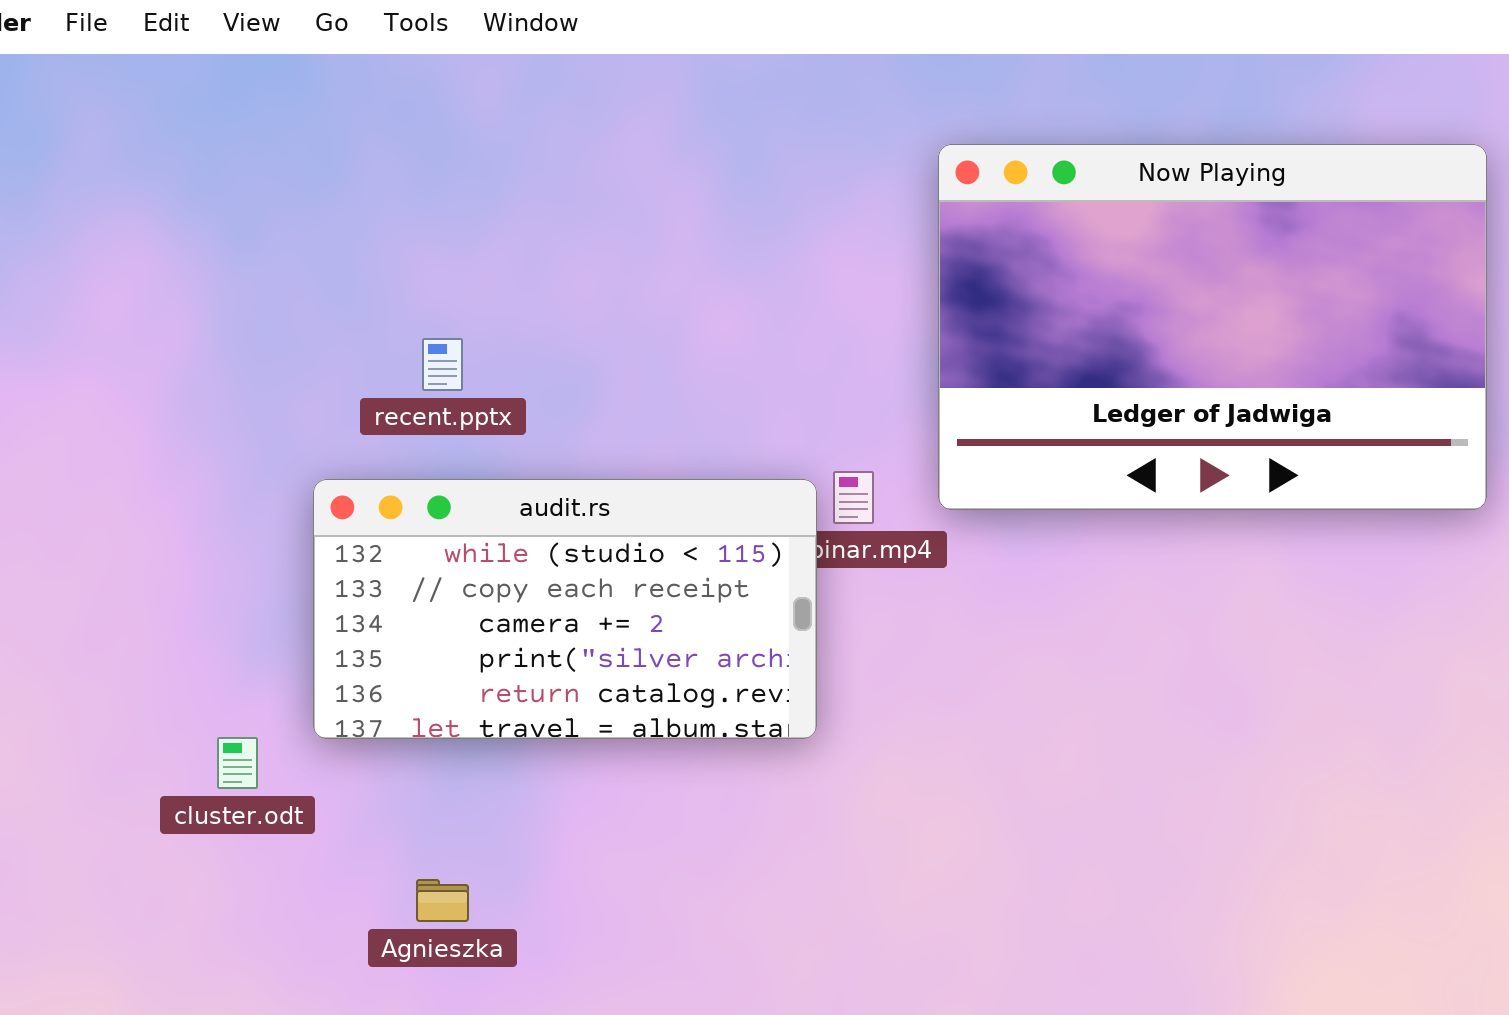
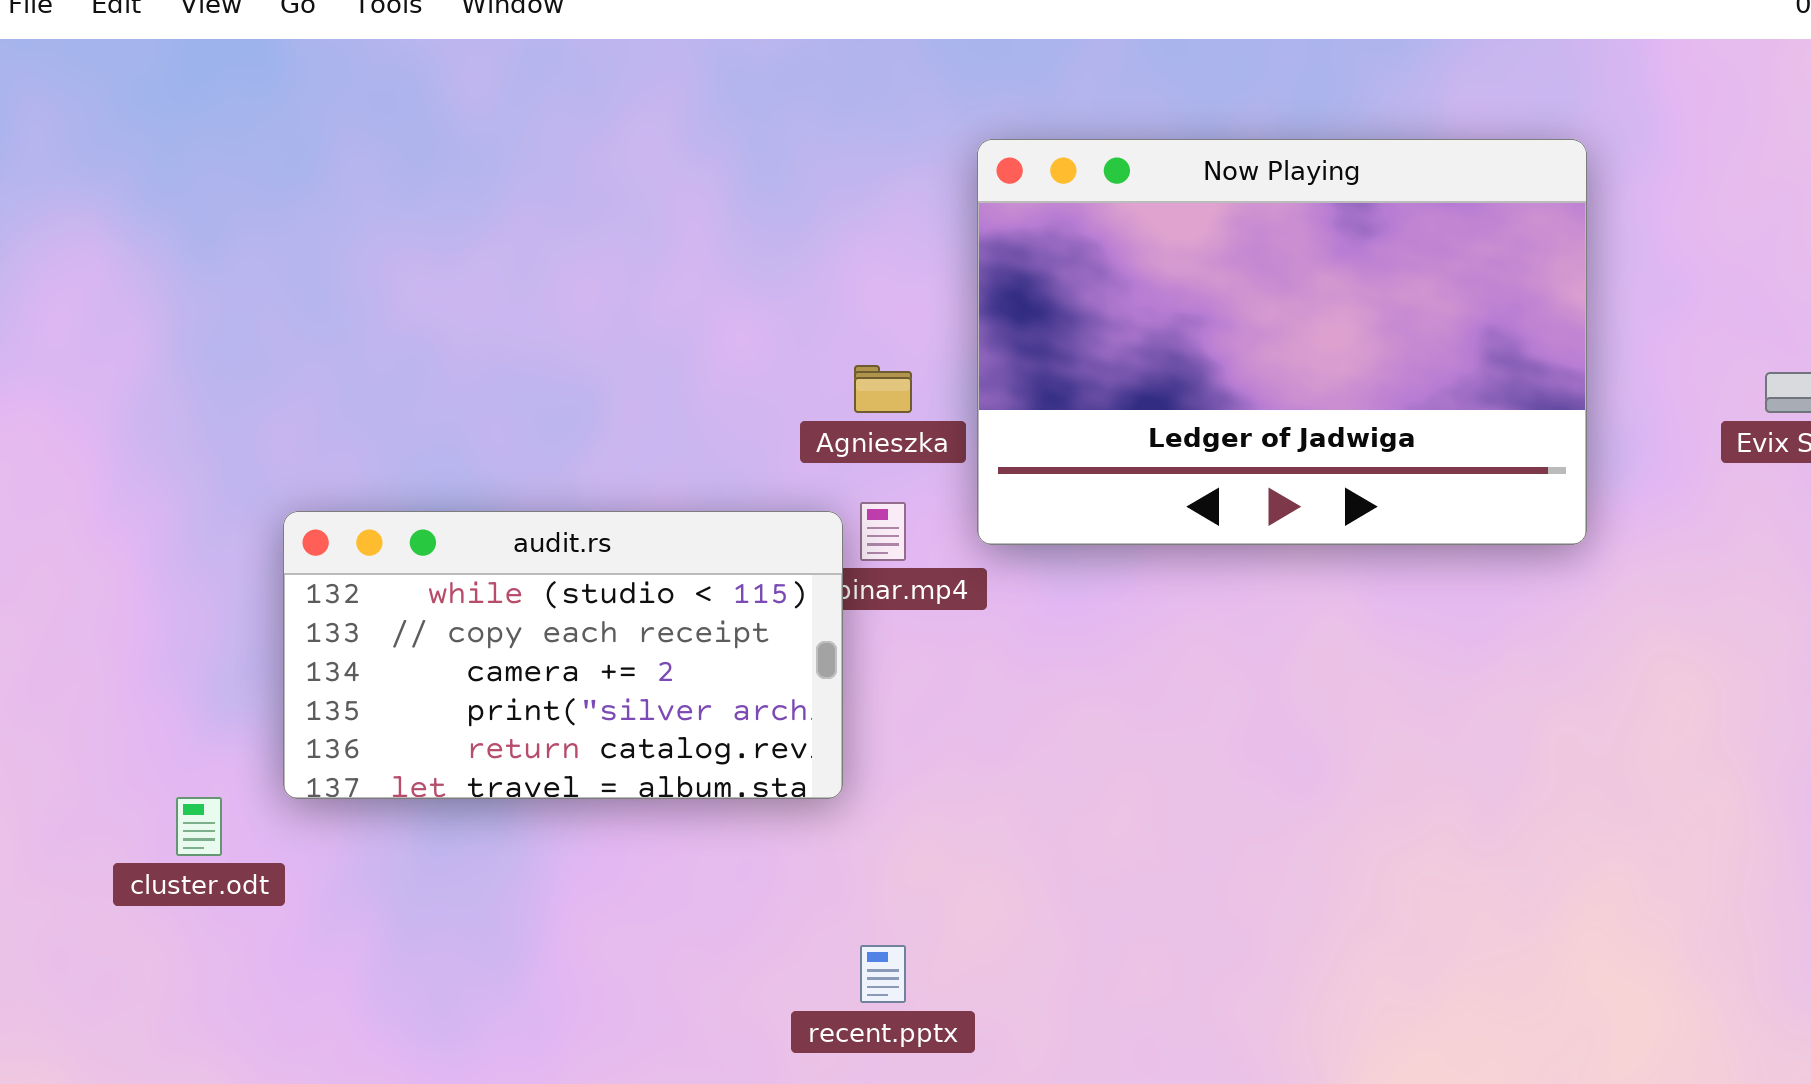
recent.pptx: [422,338,463,391] -> [860,945,906,1003], moved
Agnieszka: [416,879,469,922] -> [854,365,912,413], moved

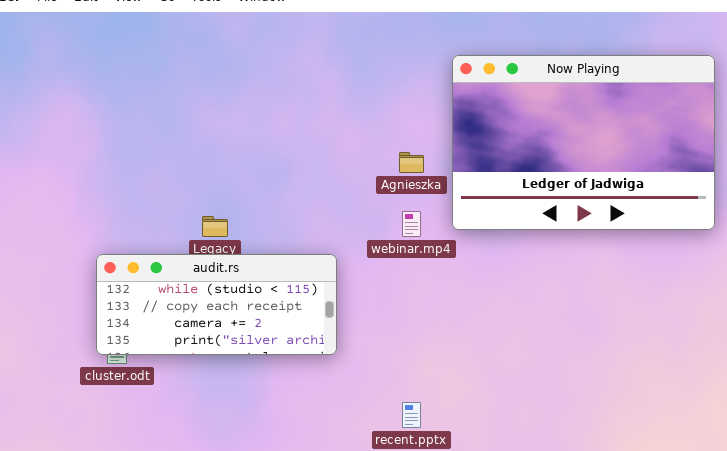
audit.rs: [283,511,843,799] -> [96,254,337,355], moved, resized

